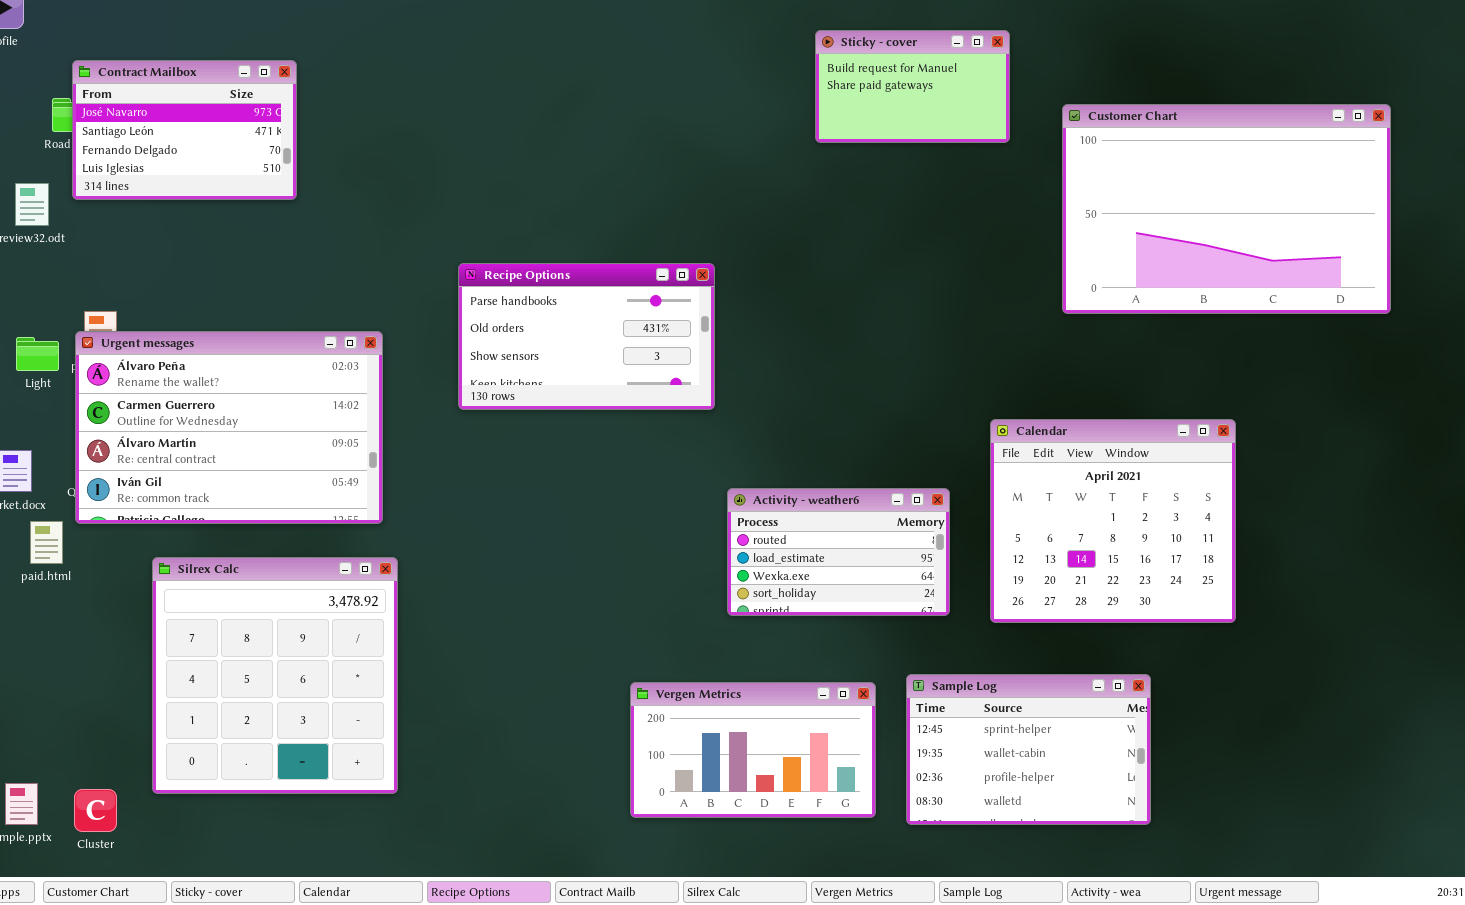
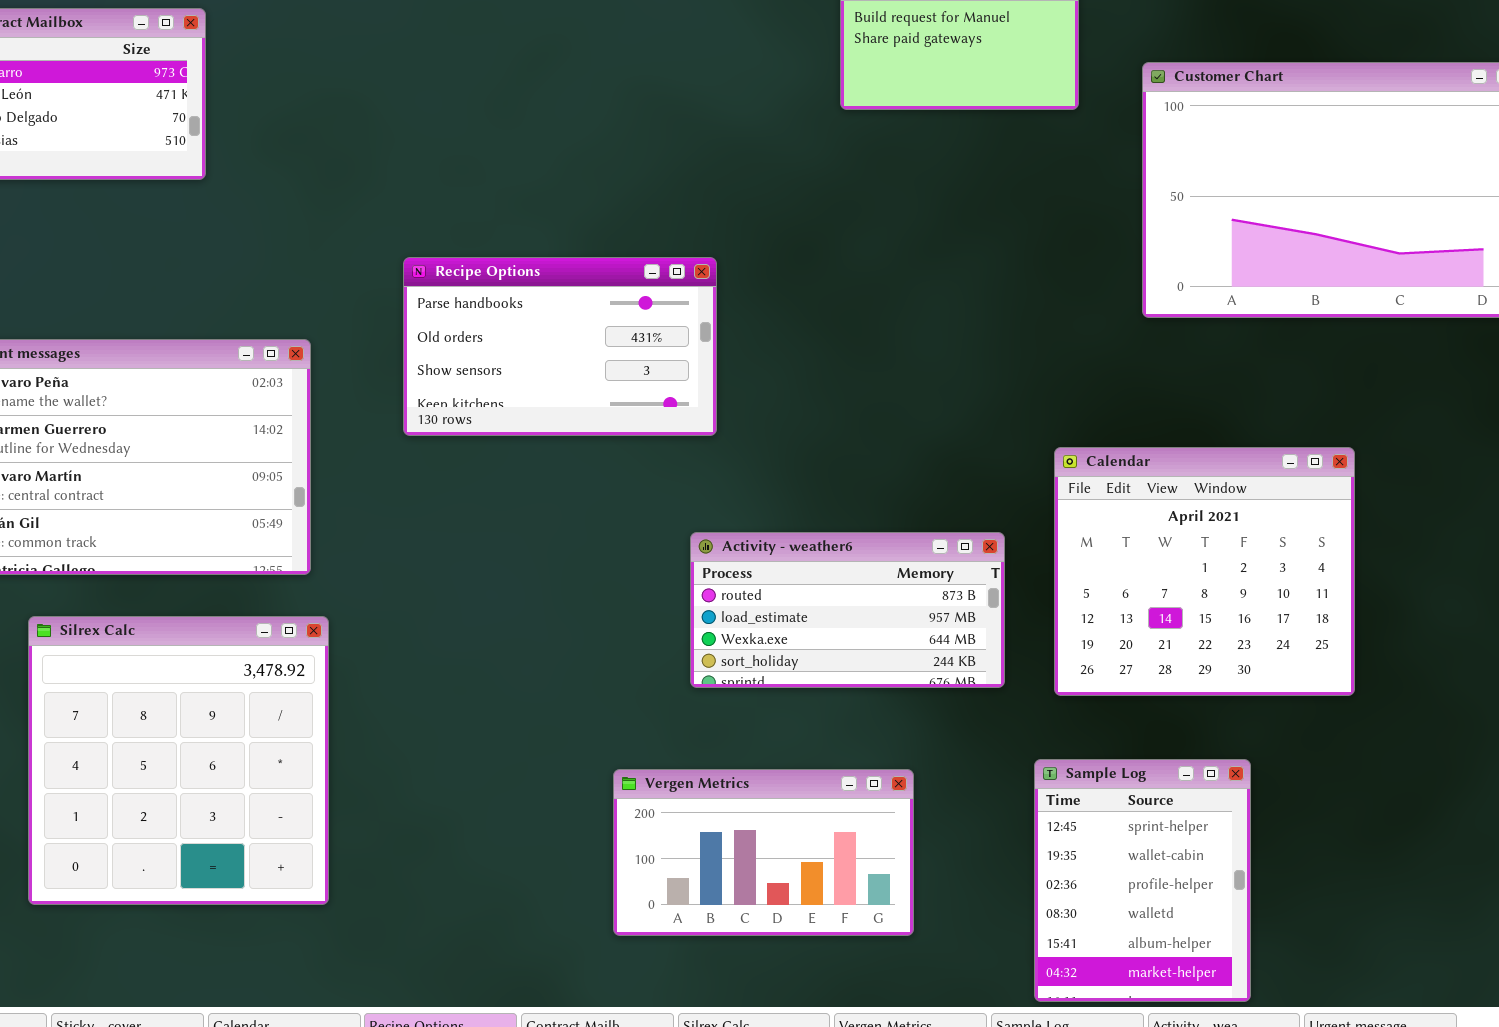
Activity - weather6: [727,488,950,616] -> [690,532,1005,688], resized
Sample Log: [906,674,1151,825] -> [1034,759,1251,1002], resized

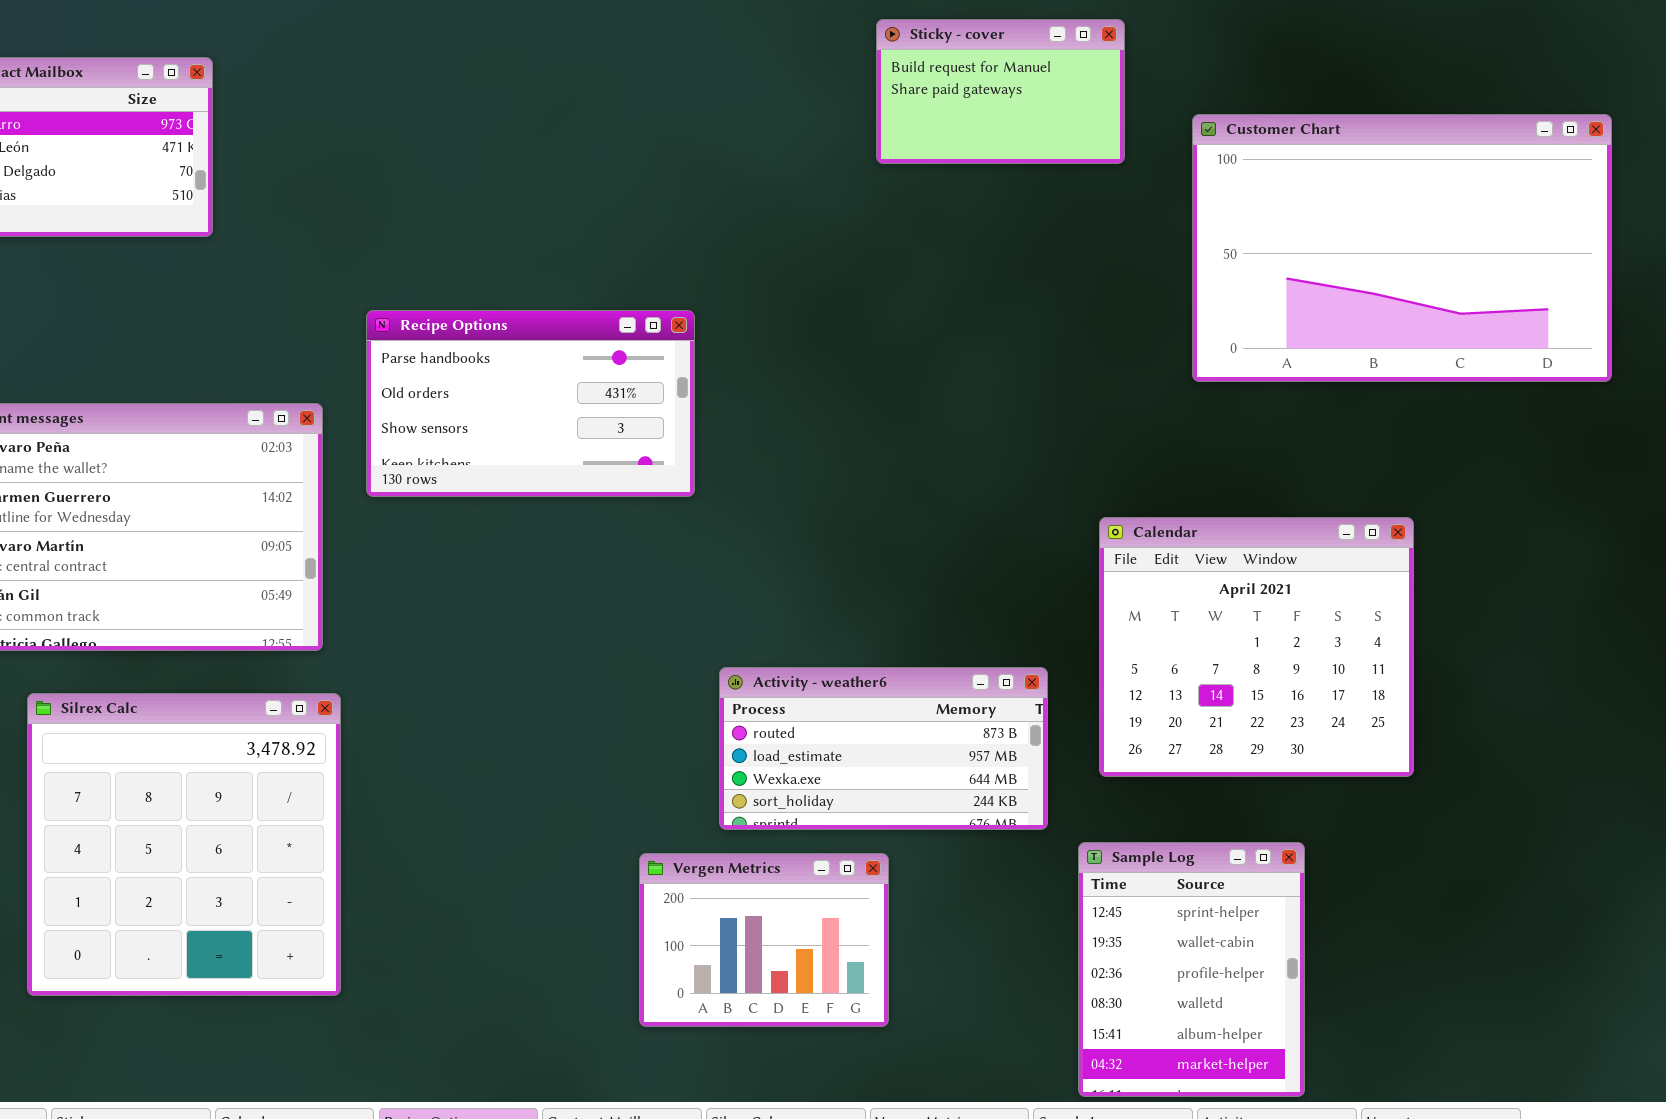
Recipe Options: [403,257,717,436] -> [366,310,695,497], moved
Activity - weather6: [690,532,1005,688] -> [719,667,1048,830], moved
Vergen Metrics: [613,769,914,936] -> [639,853,889,1027], resized

